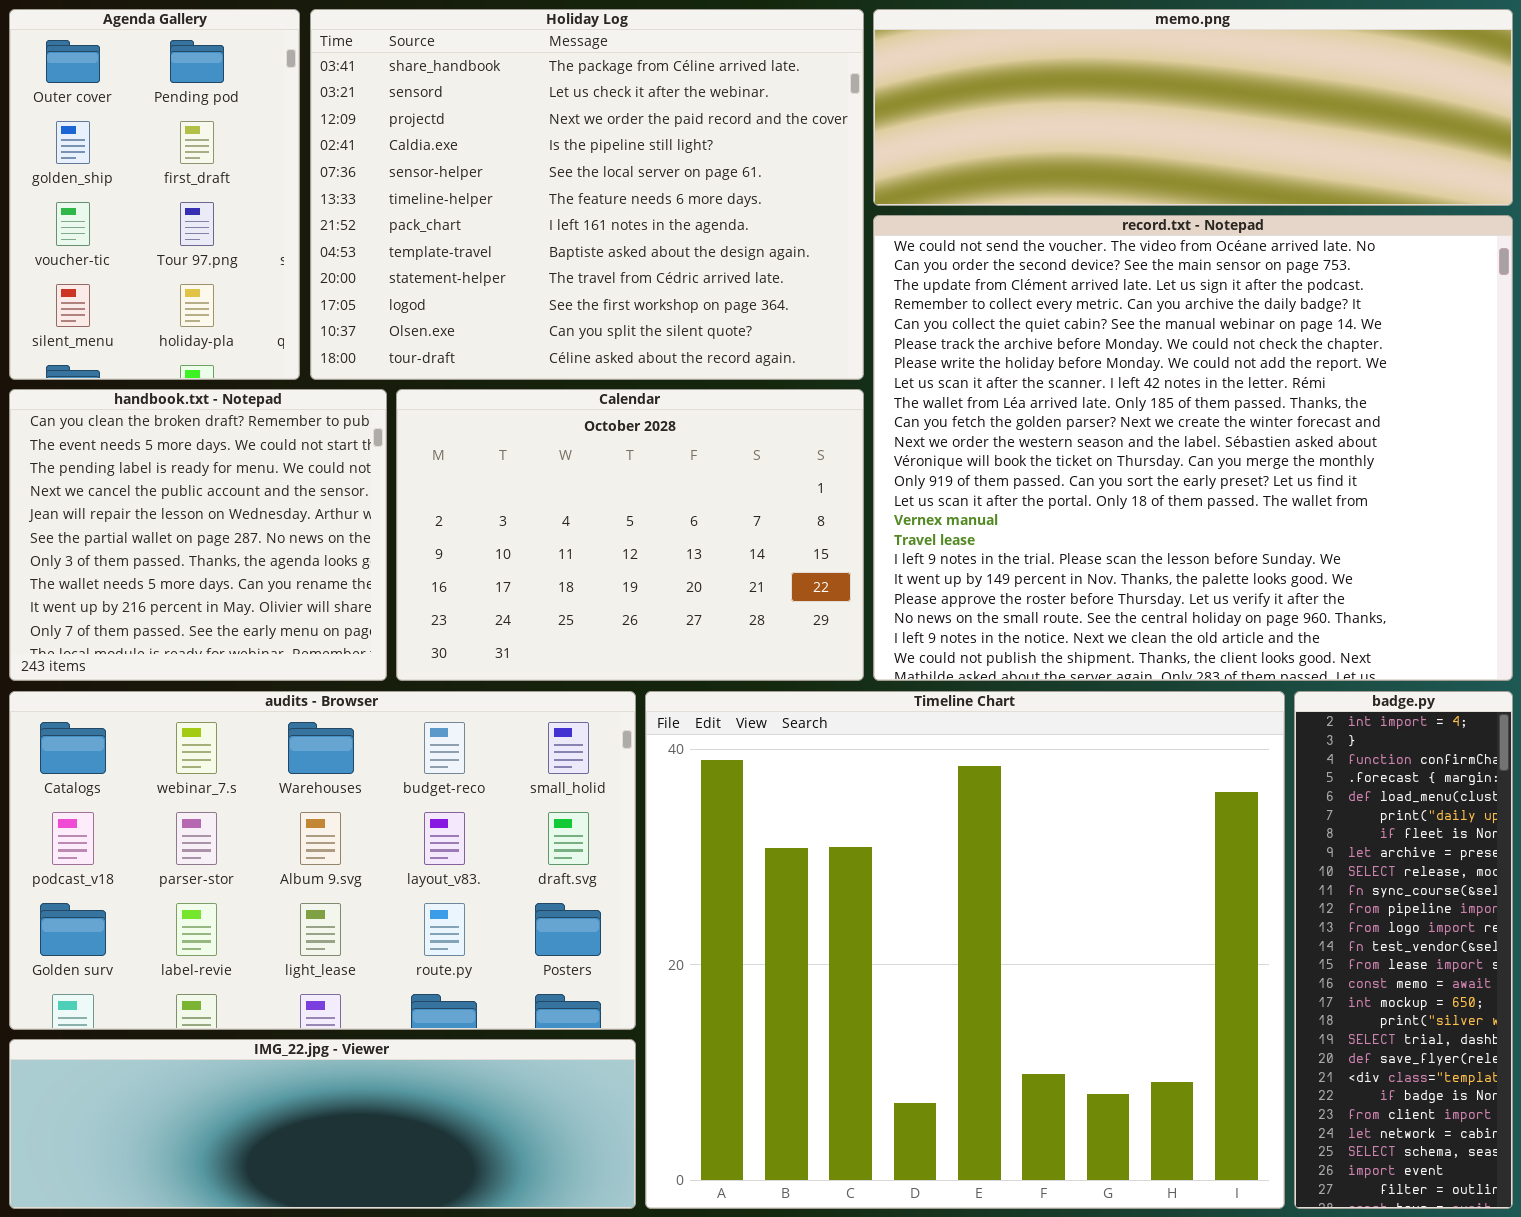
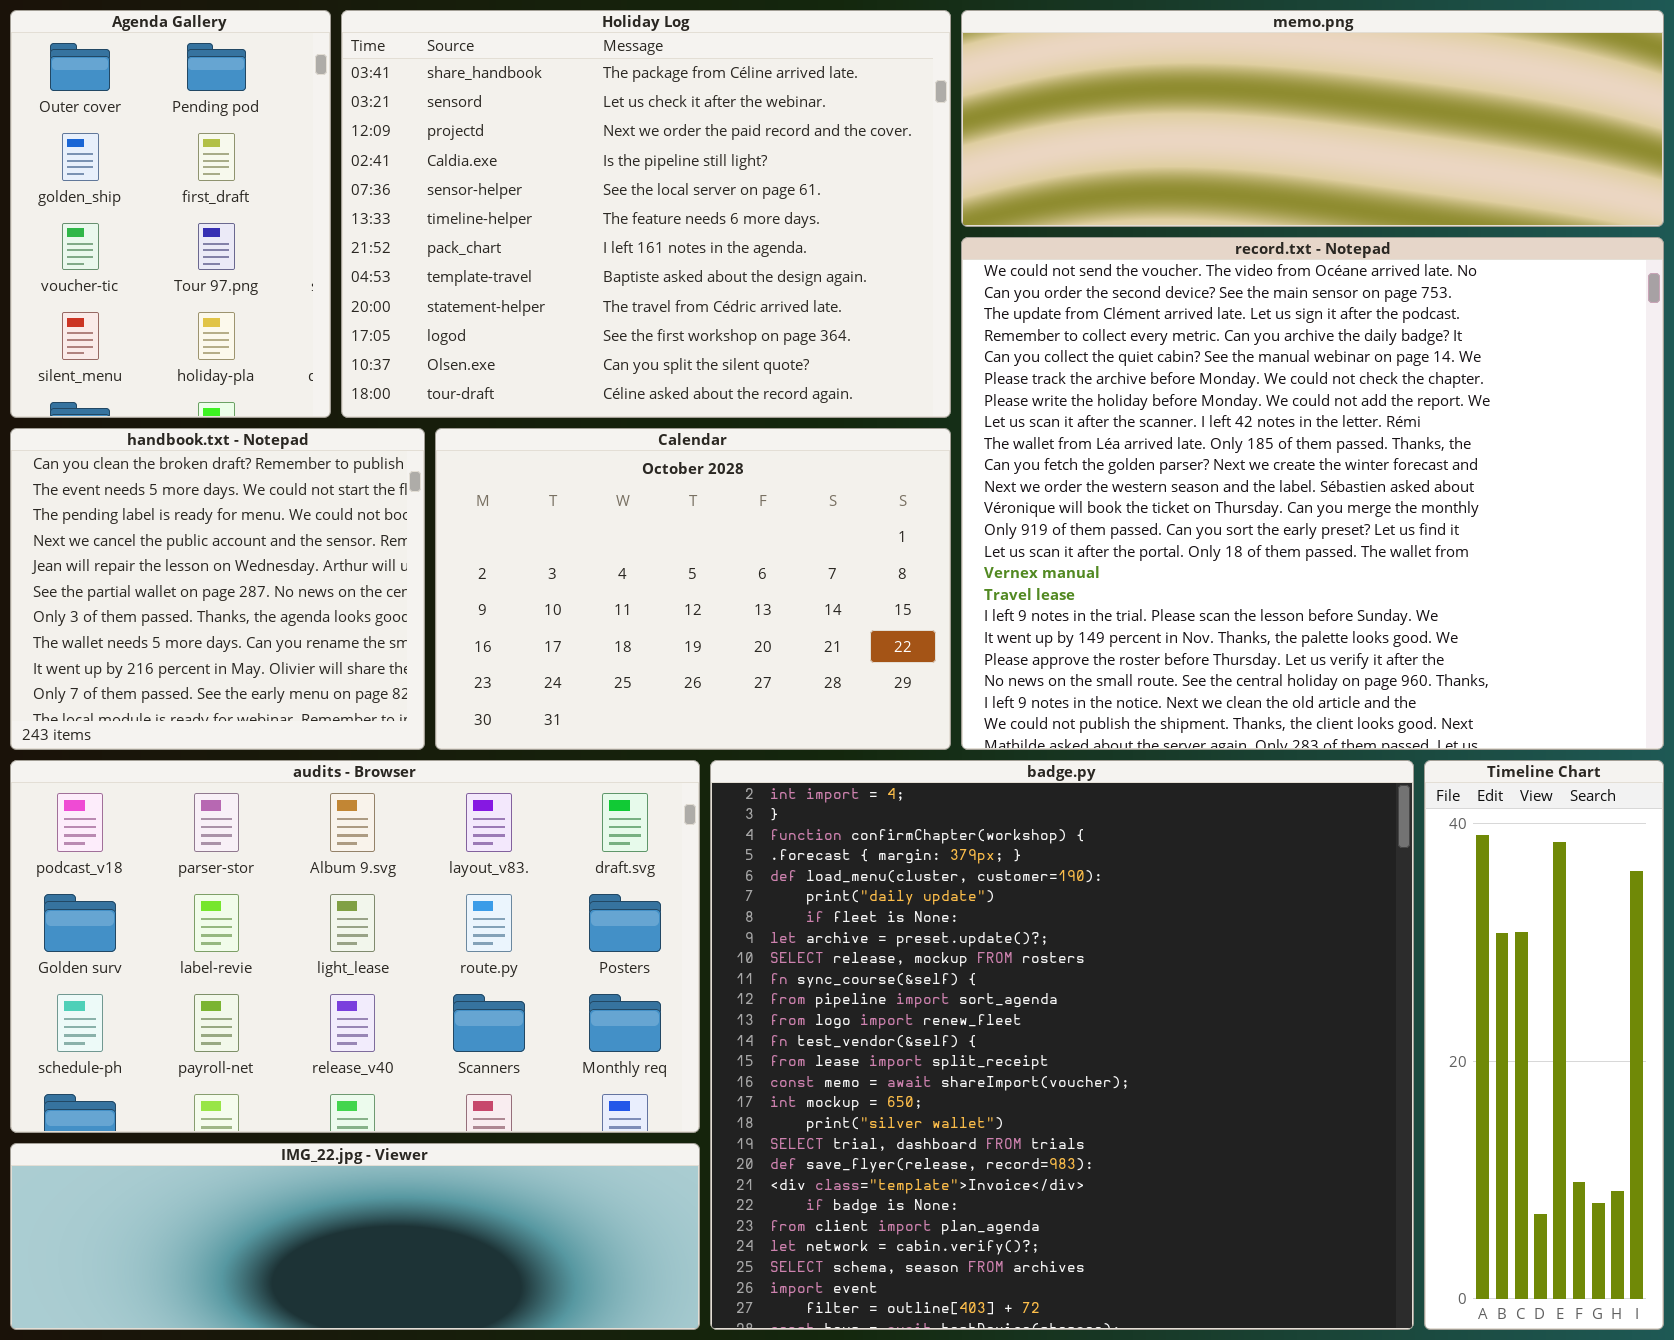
audits - Browser: [9,691,636,1030] -> [10,760,700,1133], scrolled down 1 row
Timeline Chart: [645,691,1285,1209] -> [1424,760,1664,1330], moved, resized
badge.py: [1294,691,1513,1209] -> [710,760,1414,1330], moved, resized

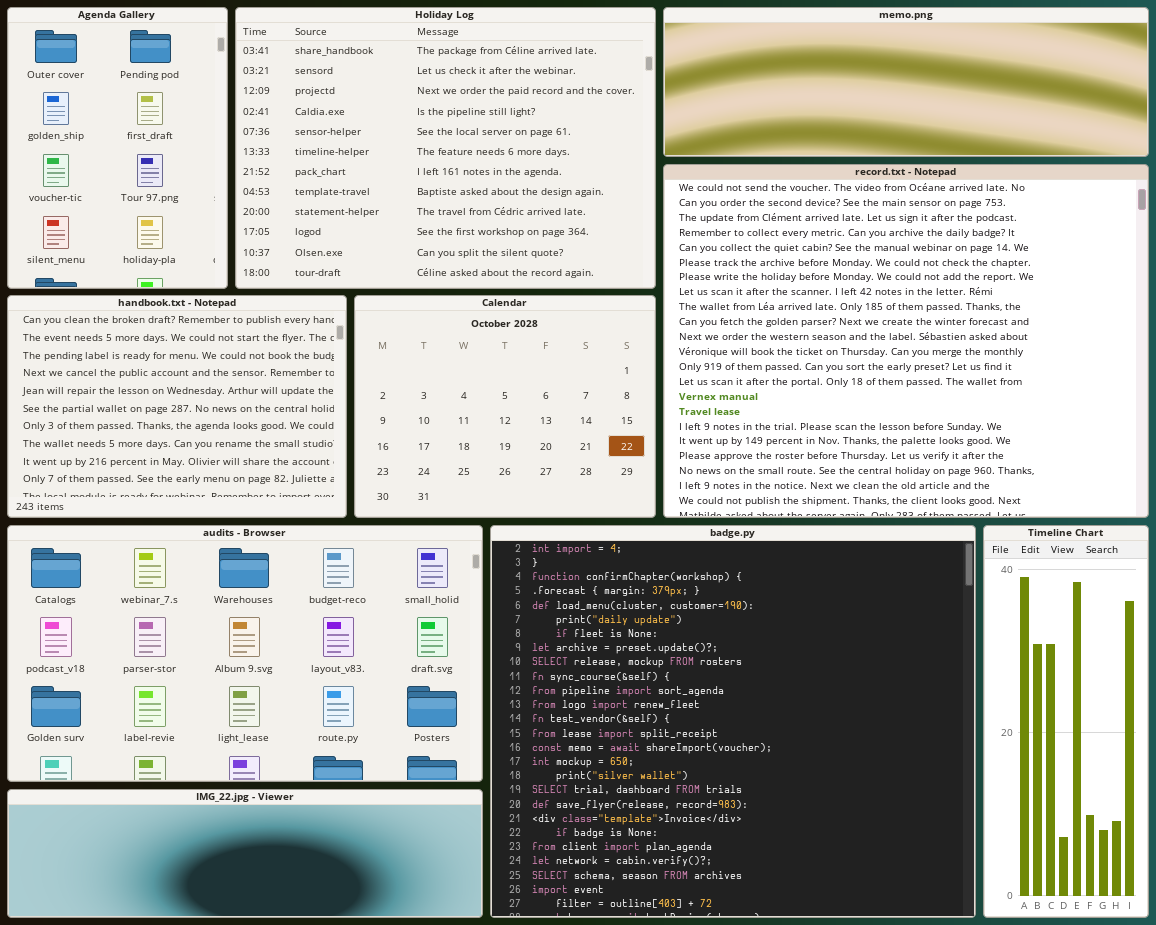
handbook.txt - Notepad: [10,428,425,750] -> [7,295,347,518], resized
Calendar: [435,428,951,750] -> [354,295,656,518], resized
audits - Browser: [10,760,700,1133] -> [7,525,483,782], scrolled up 1 row

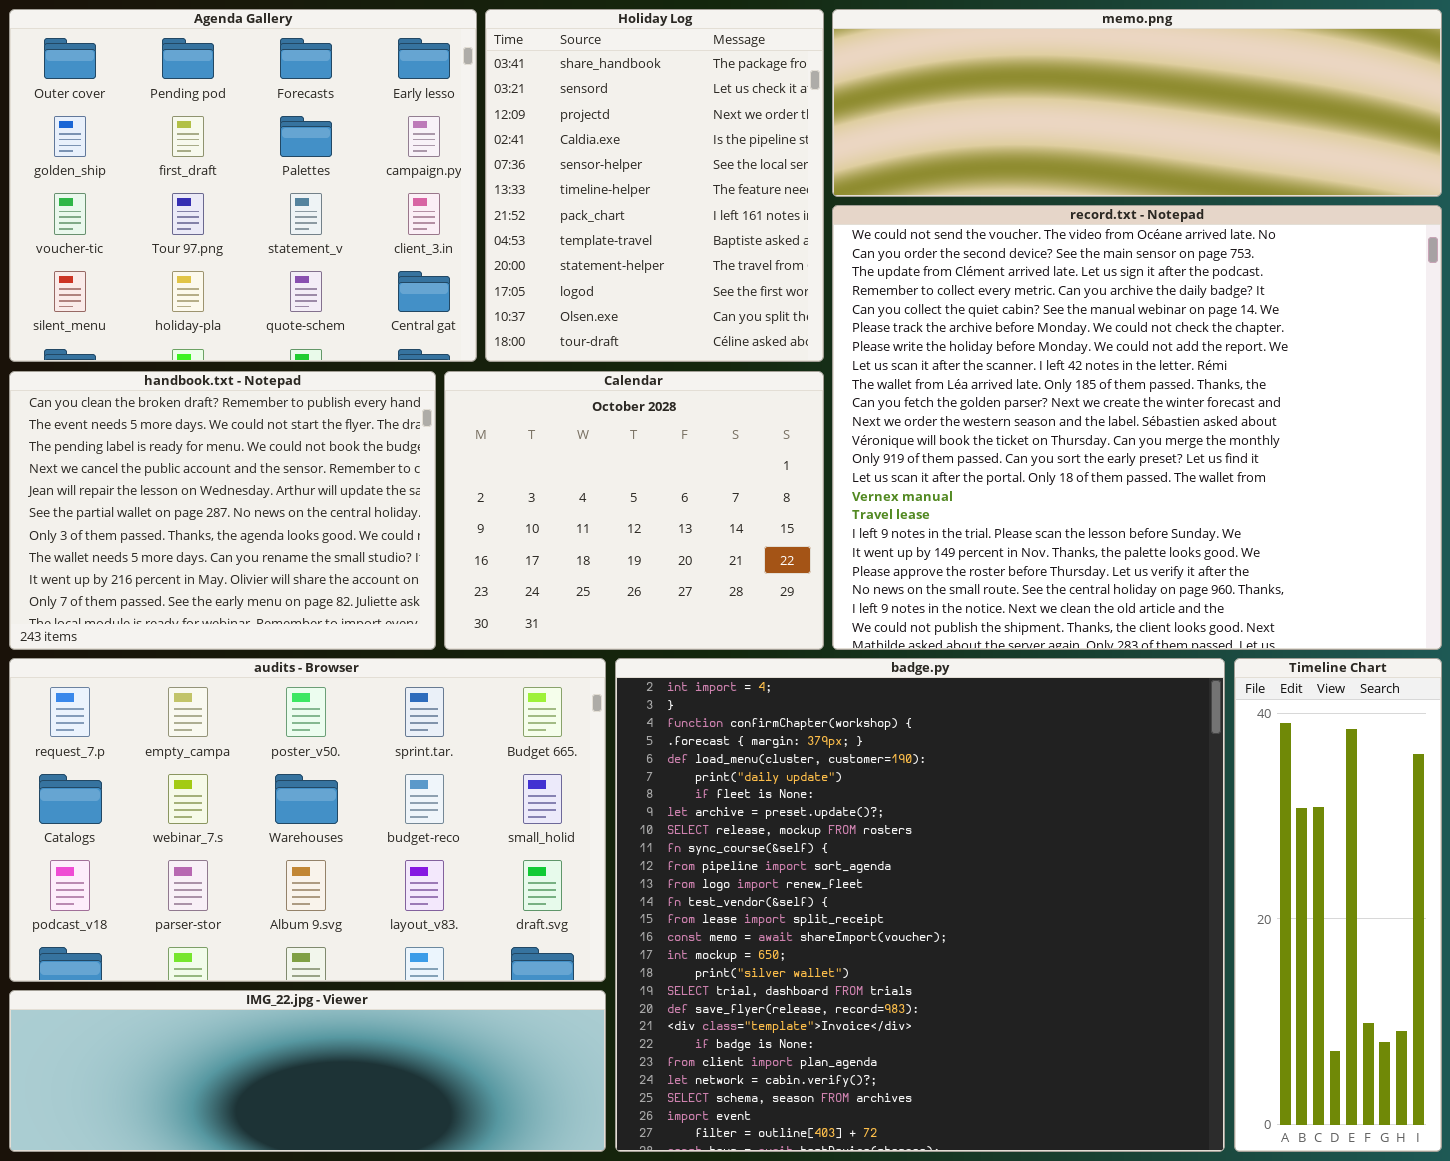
Agenda Gallery: [7,7,228,289] -> [9,9,477,362], resized
Holiday Log: [235,7,656,289] -> [485,9,824,362], resized
audits - Browser: [7,525,483,782] -> [9,658,606,982], scrolled up 1 row

